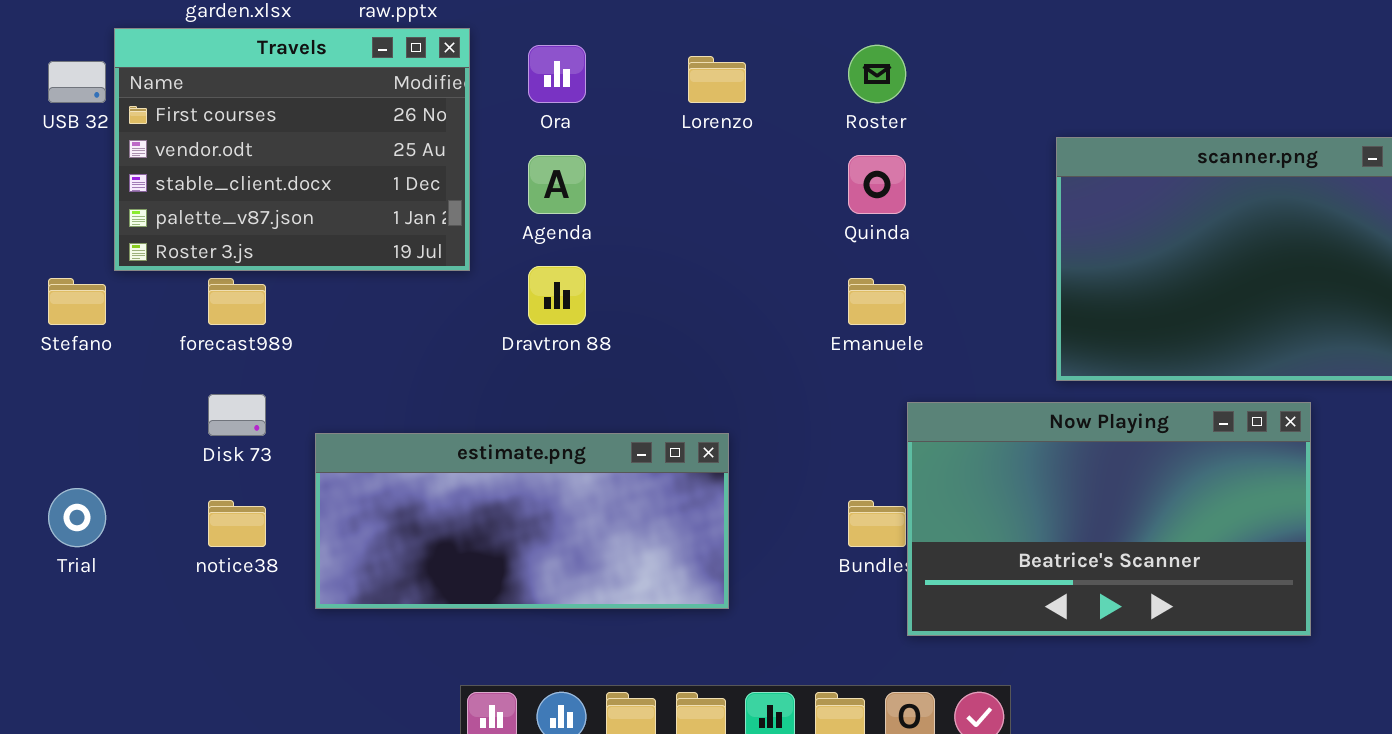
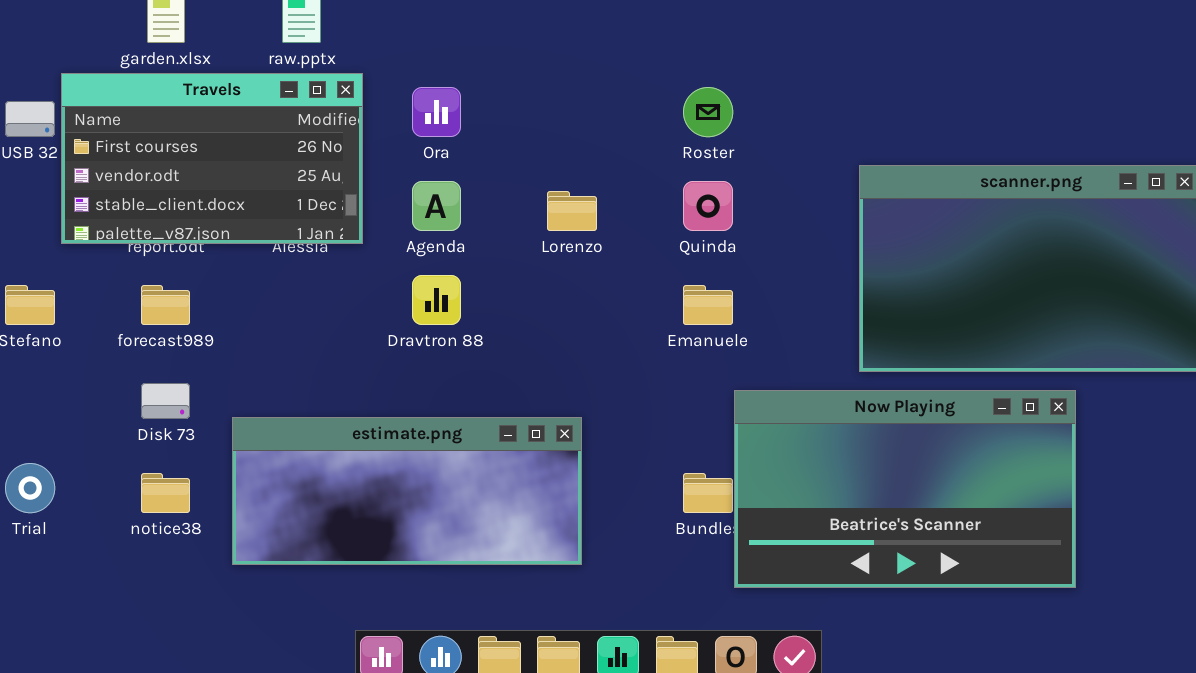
Travels: [114,28,470,271] -> [61,73,363,244], resized
Lorenzo: [688,56,746,103] -> [547,191,597,231], moved

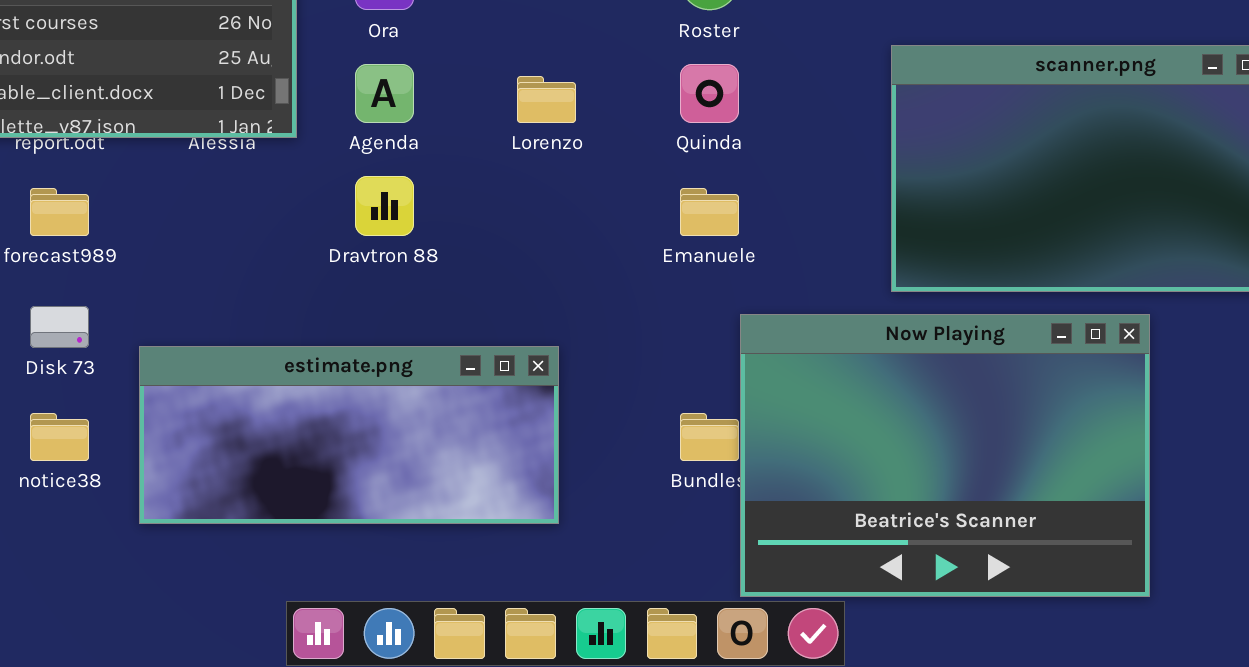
Now Playing: [734,390,1076,588] -> [740,314,1150,597], resized

